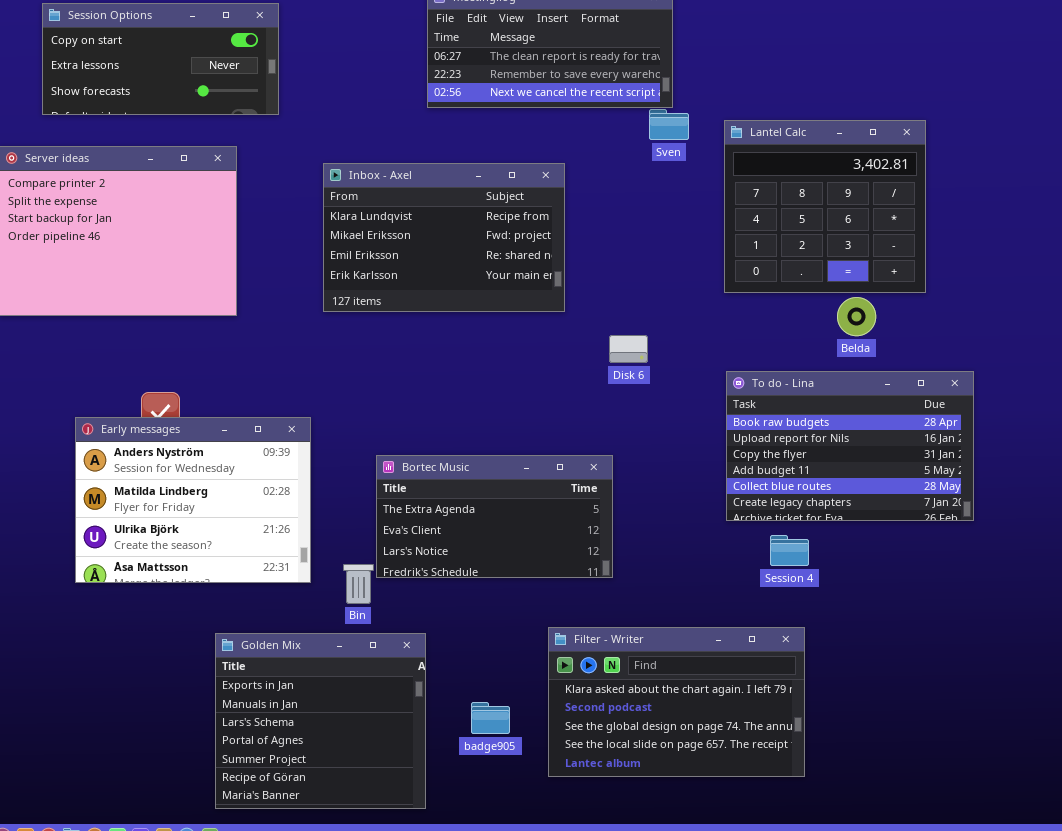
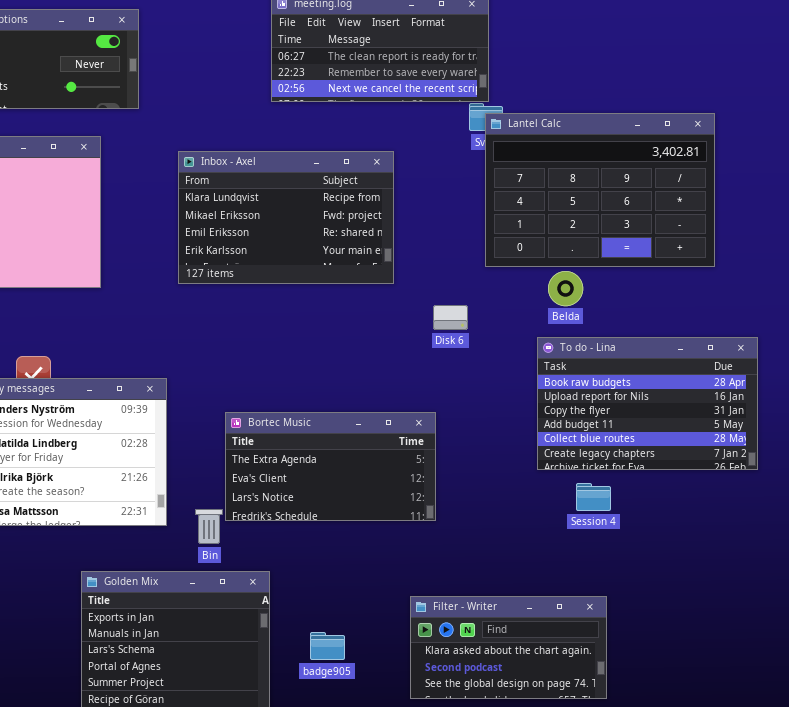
Lantel Calc: [724,120,926,293] -> [485,113,715,267], resized
Belda: [837,297,876,336] -> [548,271,583,306], moved
Filter - Writer: [548,627,805,777] -> [410,596,607,699], resized

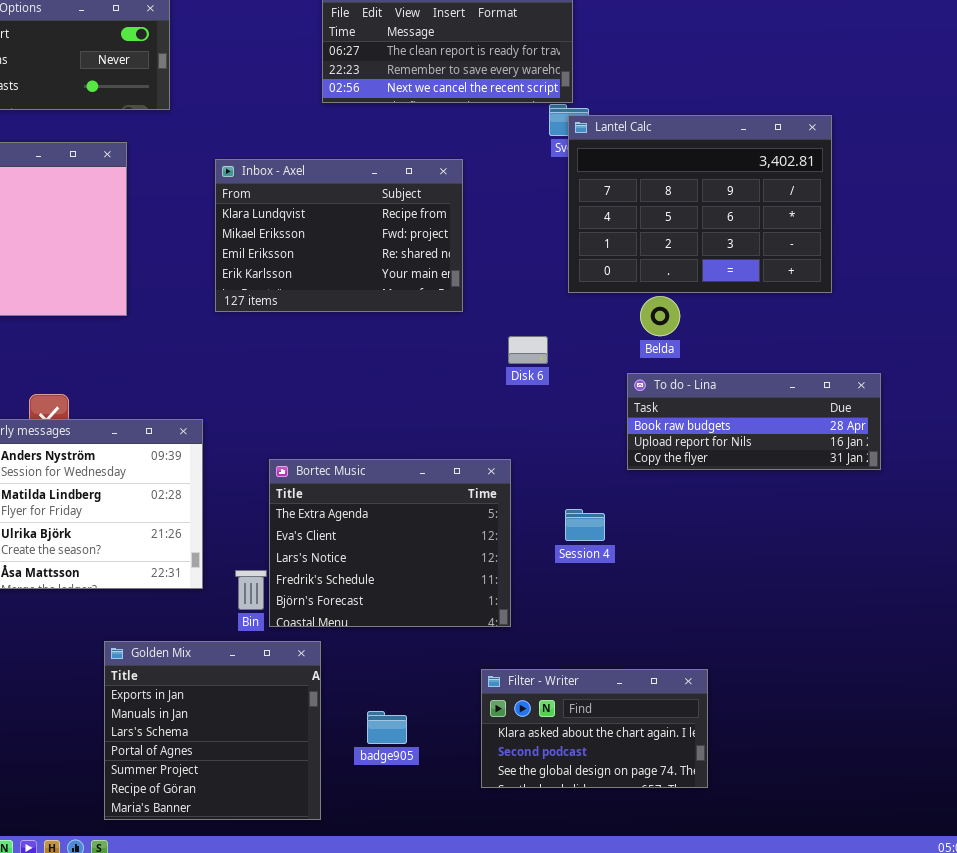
To do - Lina: [537,337,758,470] -> [627,373,881,470], resized
Bortec Music: [225,412,436,521] -> [269,459,511,627], resized
Session 4: [576,483,611,511] -> [565,509,605,541], moved

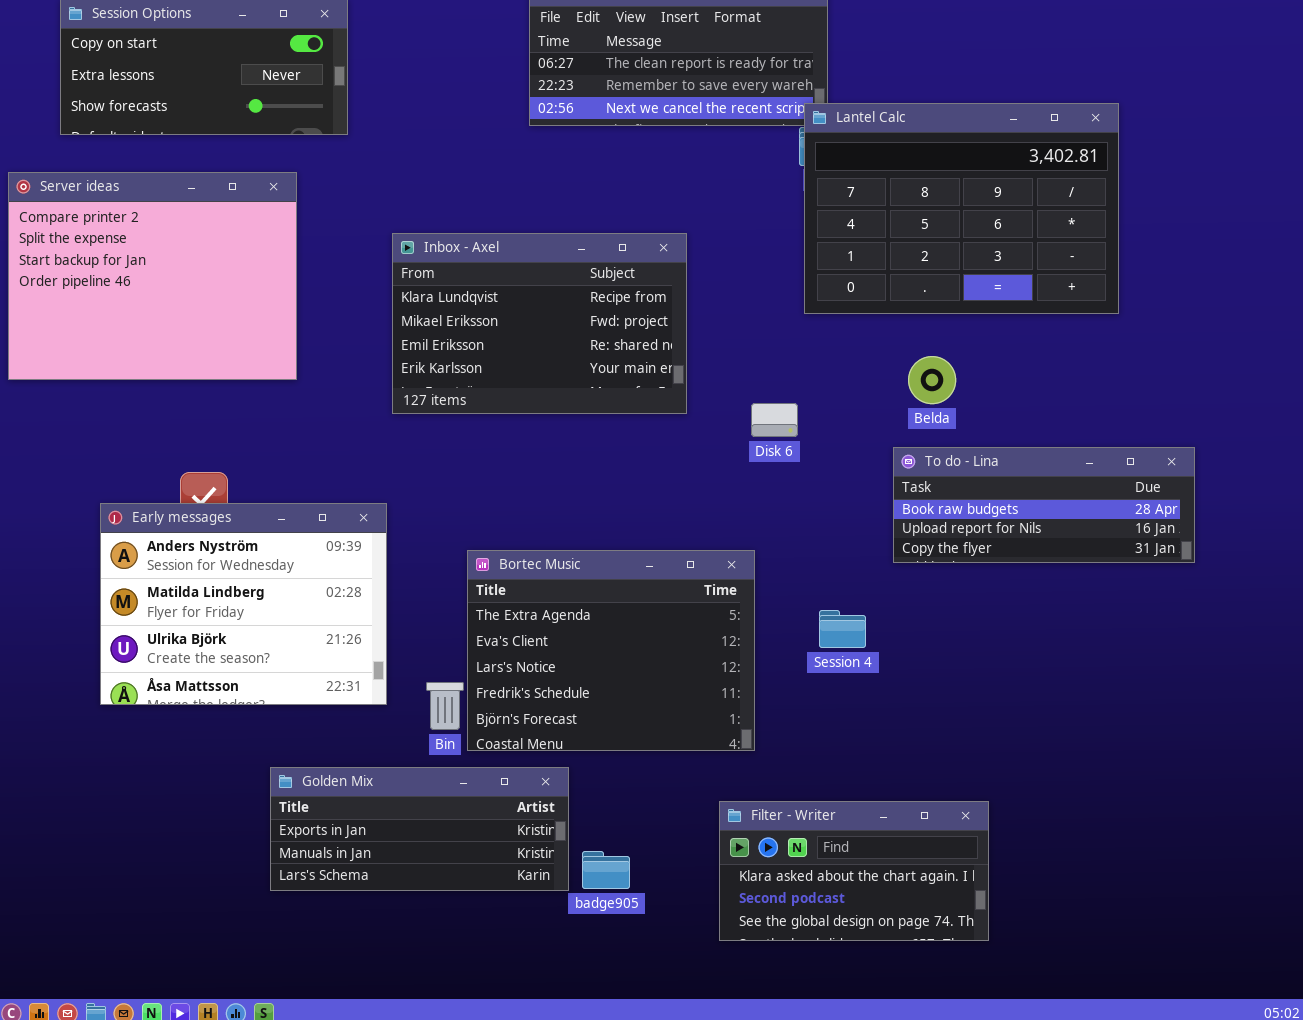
Lantel Calc: [568,115,832,293] -> [804,103,1119,314], moved
Inbox - Axel: [215,159,463,312] -> [392,233,687,414], moved
Golden Mix: [104,641,321,820] -> [270,767,569,891], resized

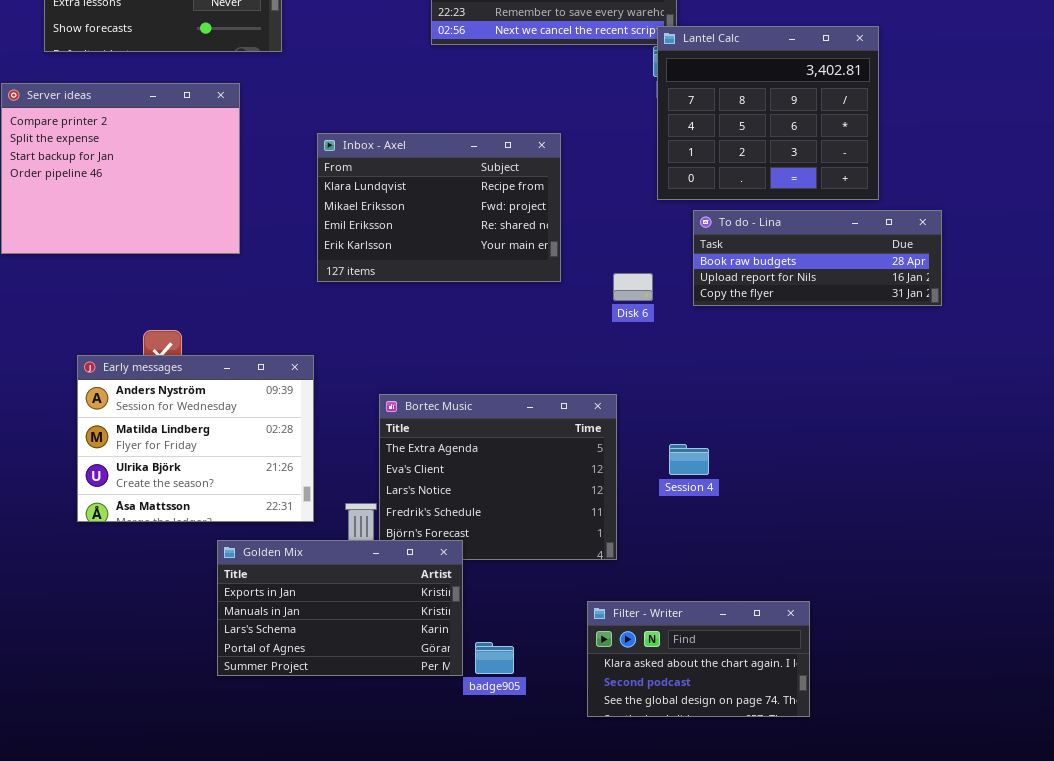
Lantel Calc: [804,103,1119,314] -> [657,26,879,200], resized
To do - Lina: [893,447,1195,563] -> [693,210,942,306], moved
Golden Mix: [270,767,569,891] -> [217,540,463,676], resized

